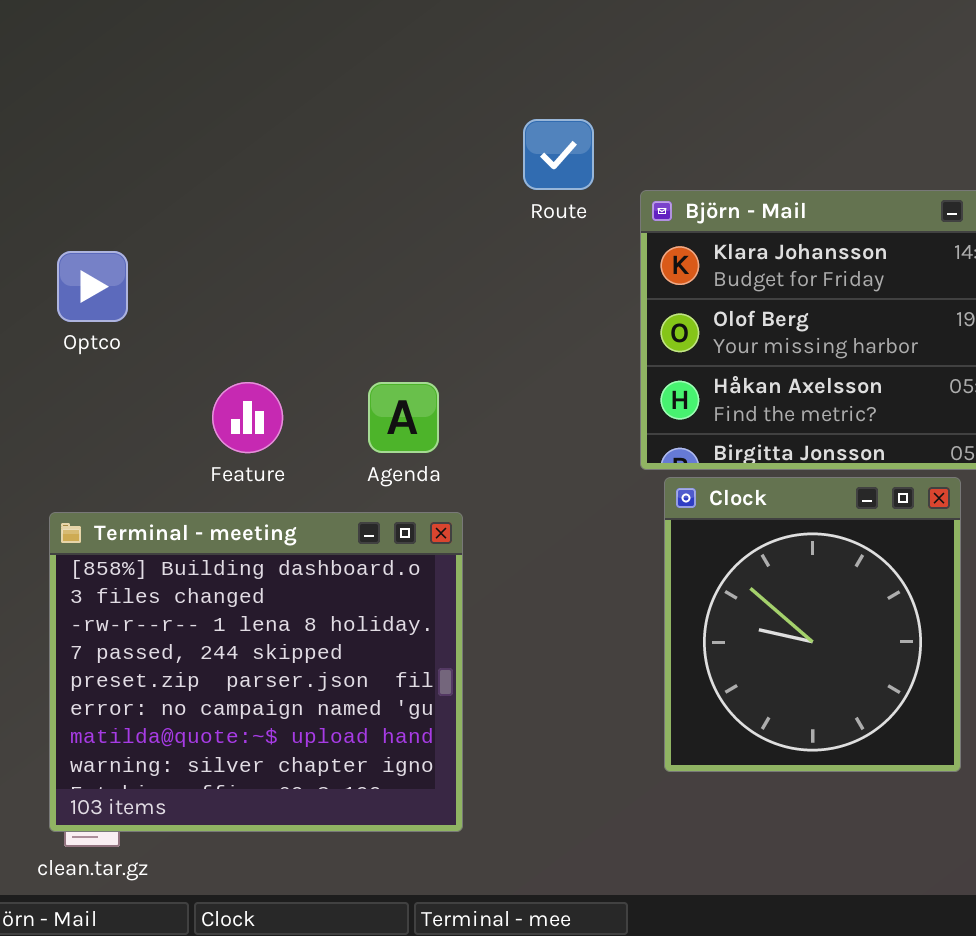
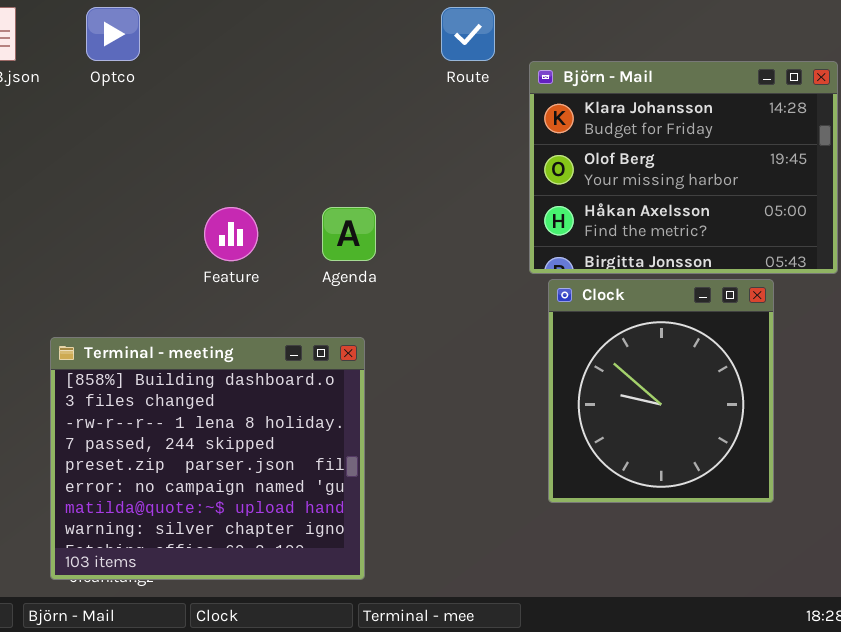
Optco: [57,251,128,322] -> [86,7,140,61], moved
Terminal - meeting: [49,512,463,832] -> [50,337,365,580], moved

